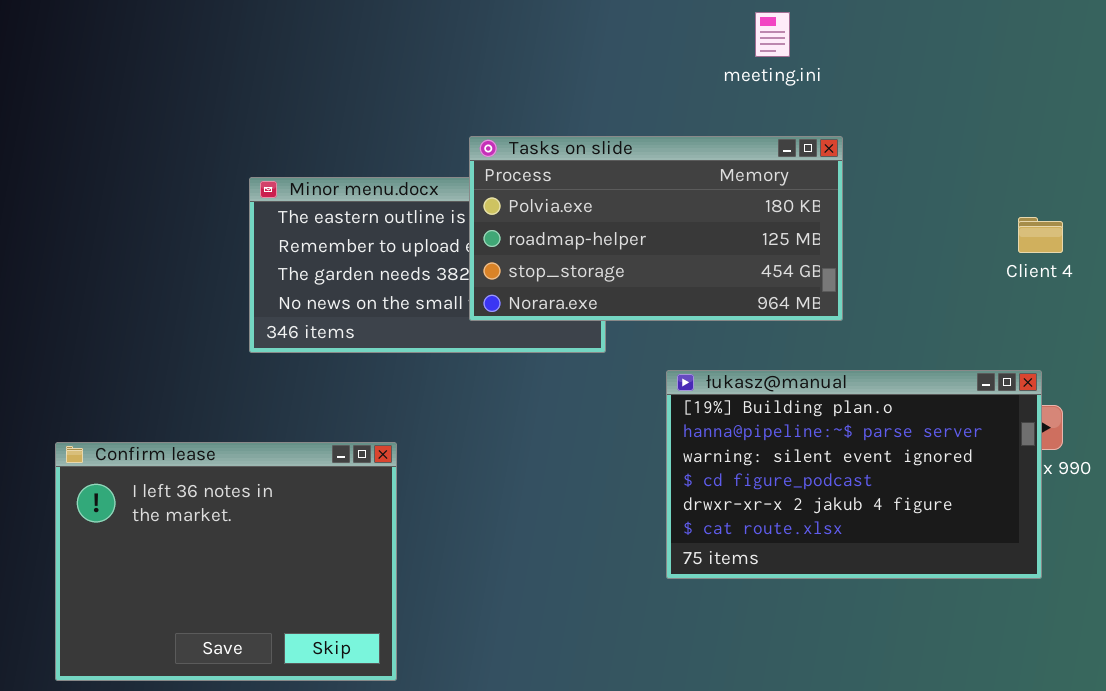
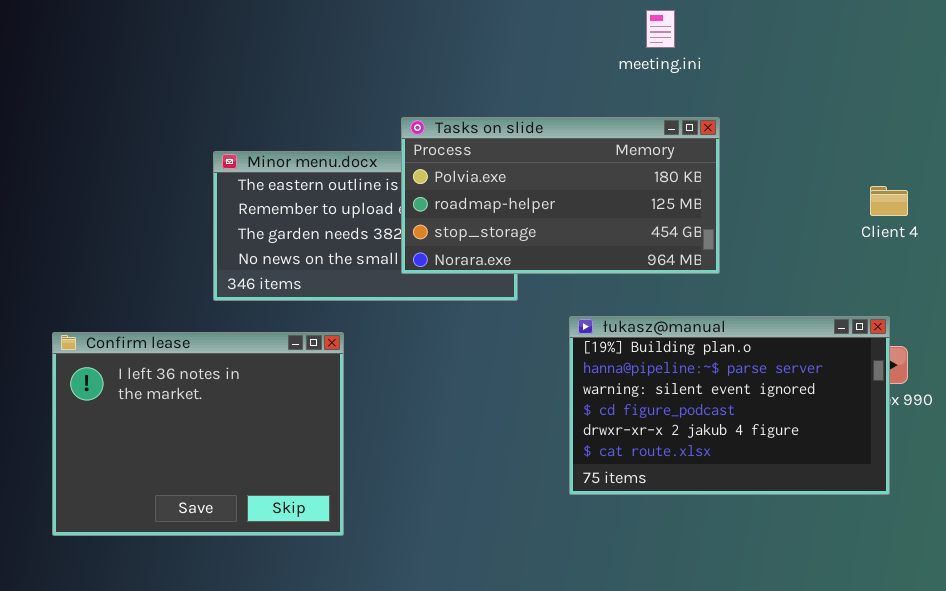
Confirm lease: [55,442,397,681] -> [52,332,344,536], moved

